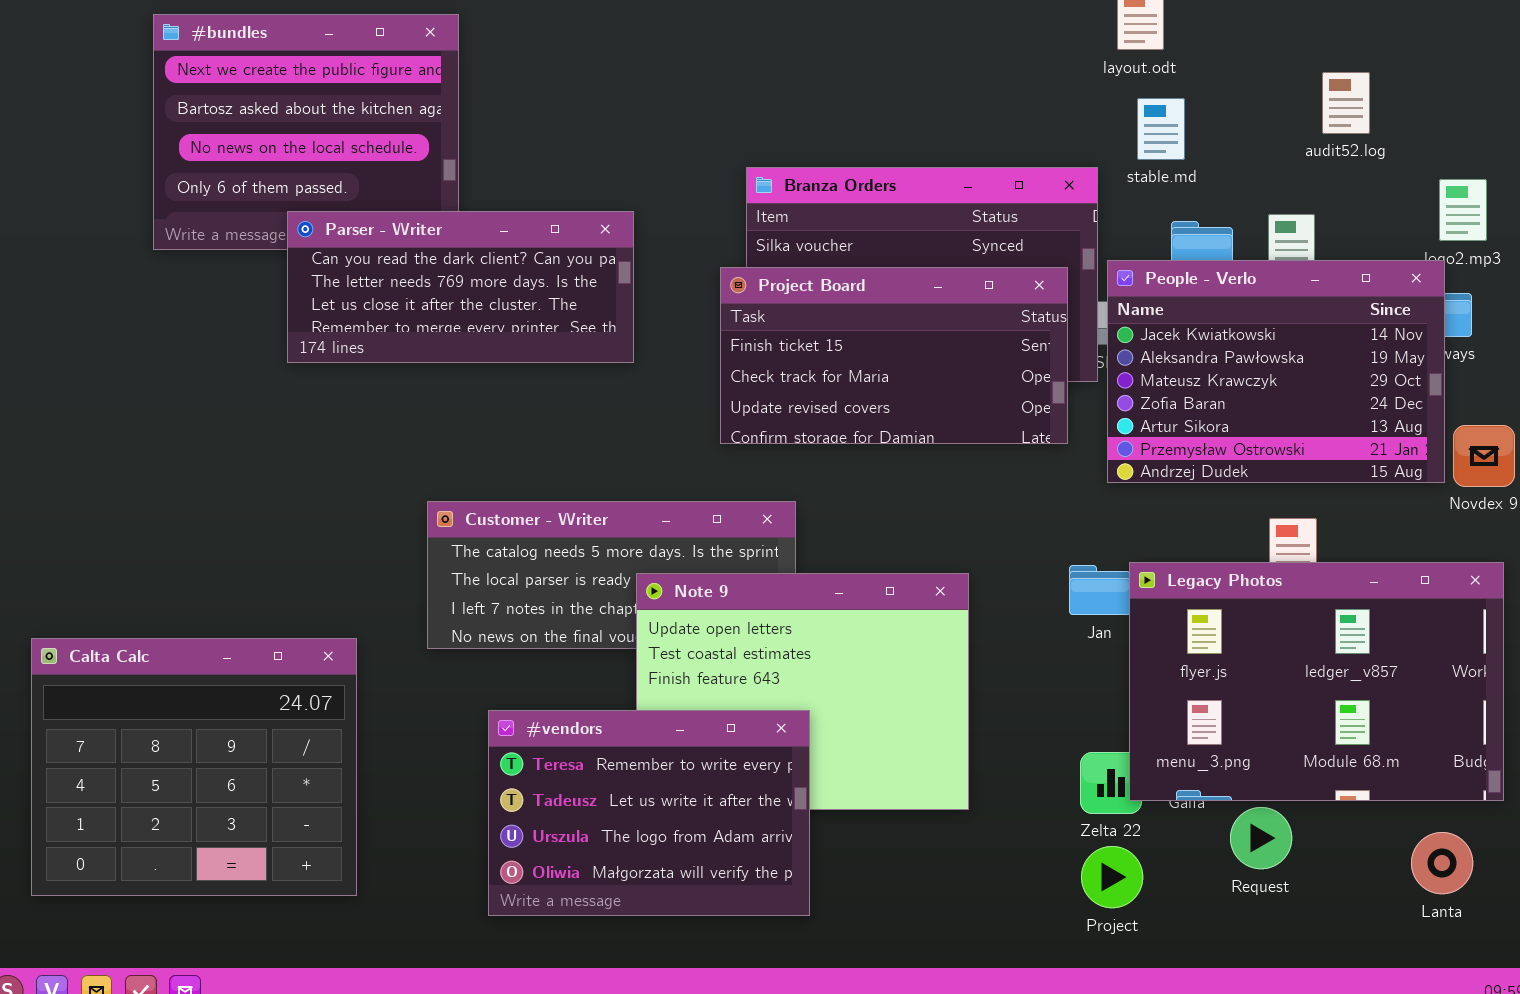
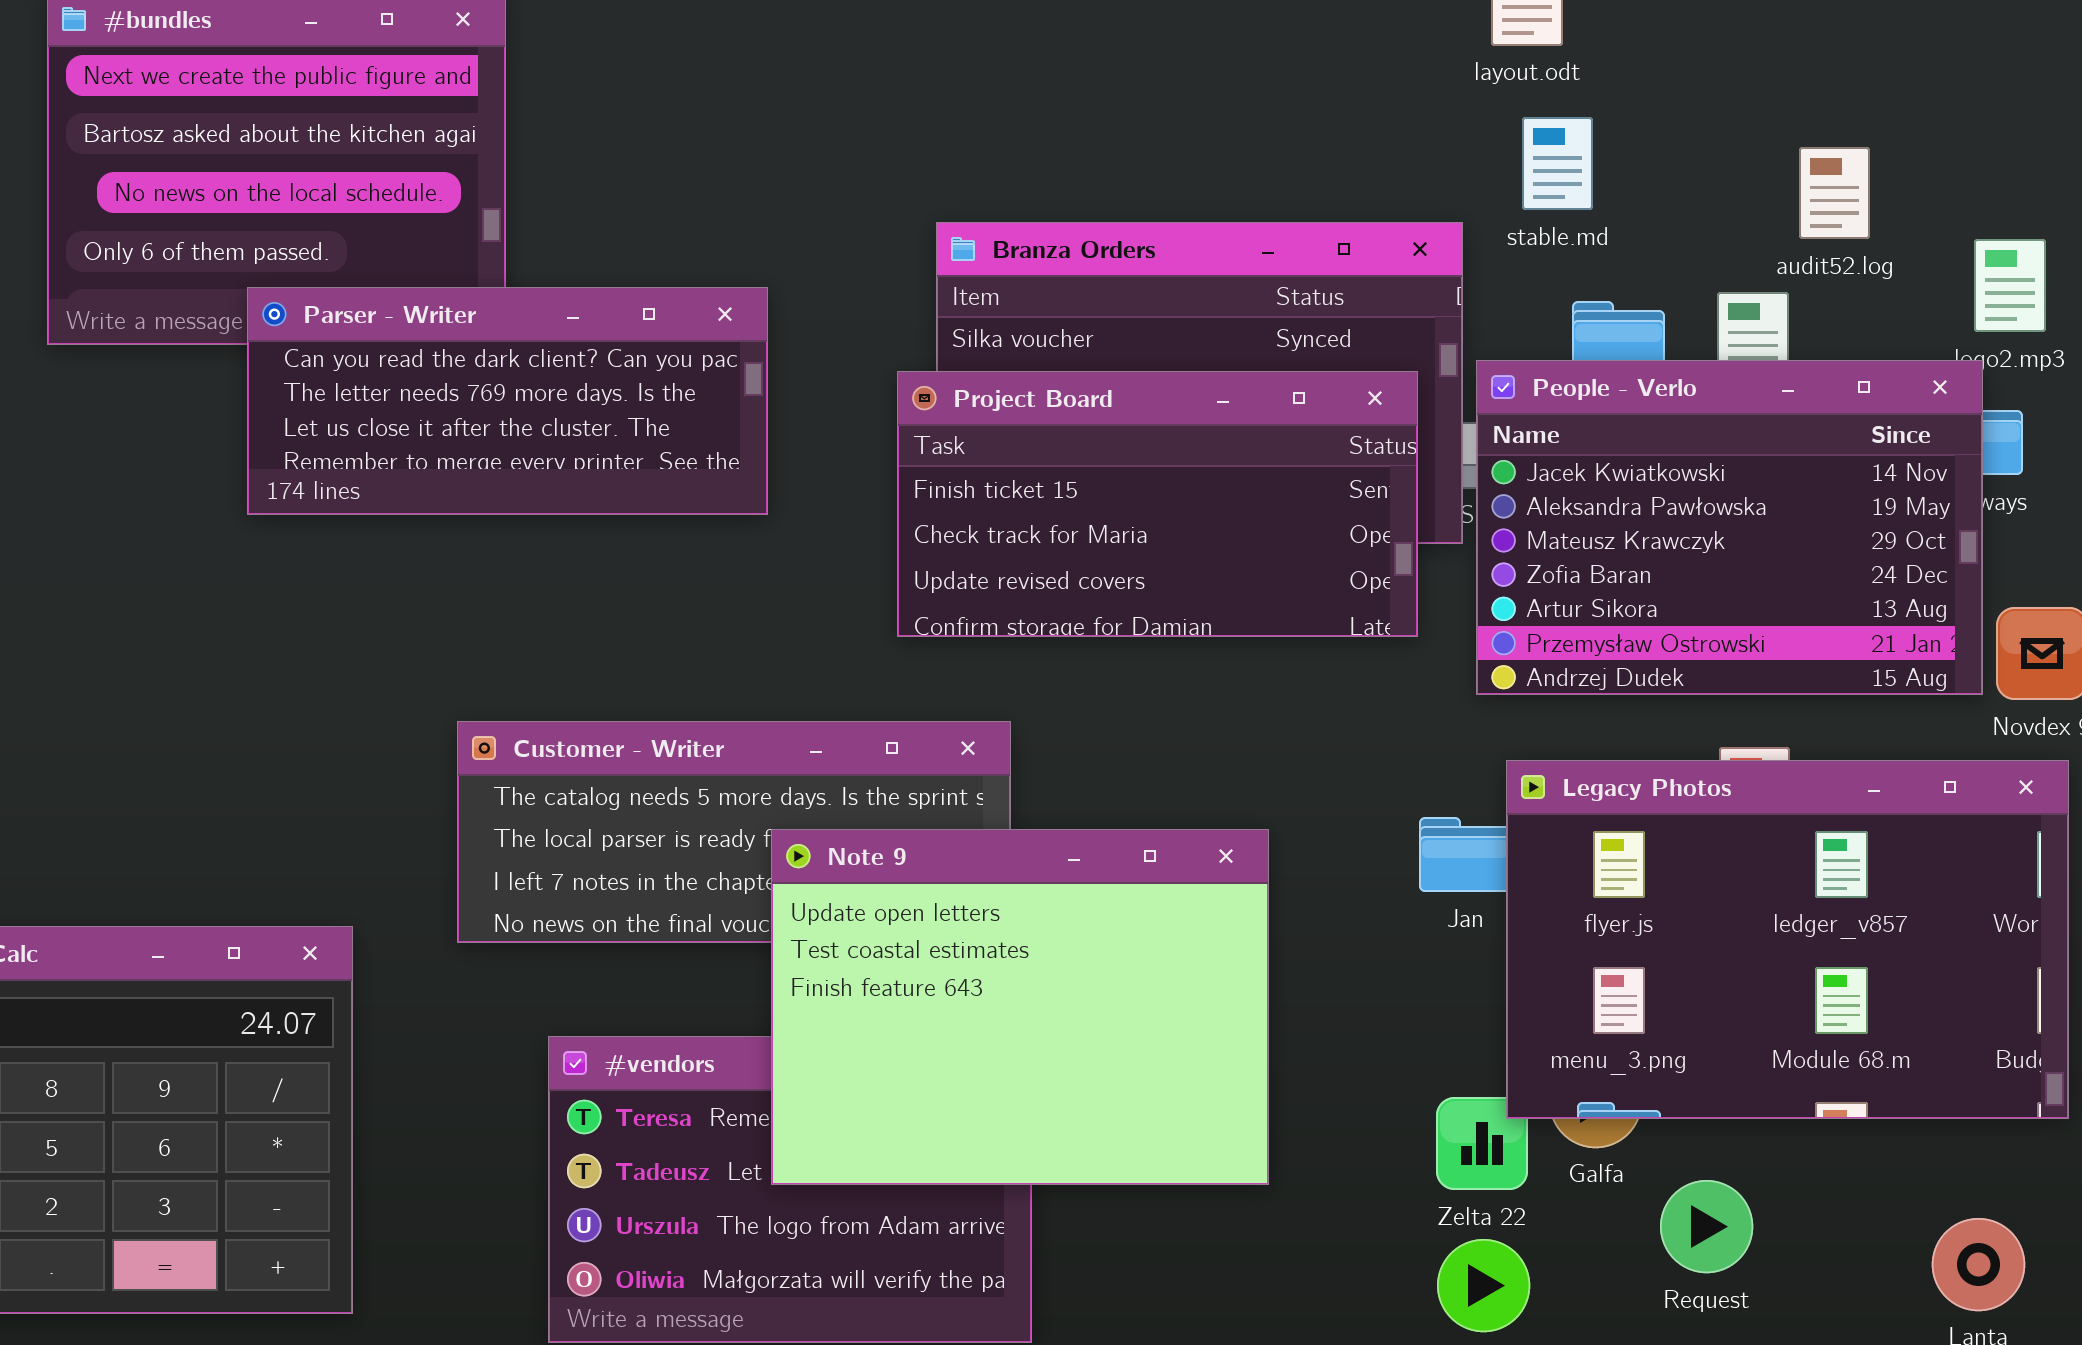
audit52.log: [1322,72,1370,134] -> [1799,147,1870,239], moved
Legacy Photos: [1129,562,1504,801] -> [1506,760,2069,1119], moved
Note 9: [636,573,969,810] -> [771,829,1269,1185], raised

